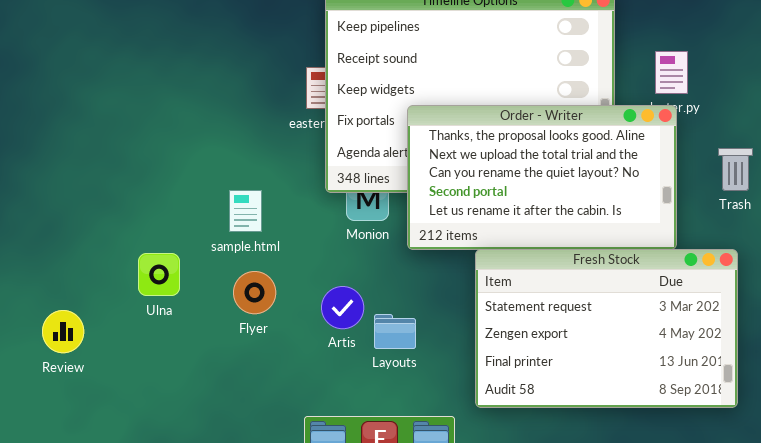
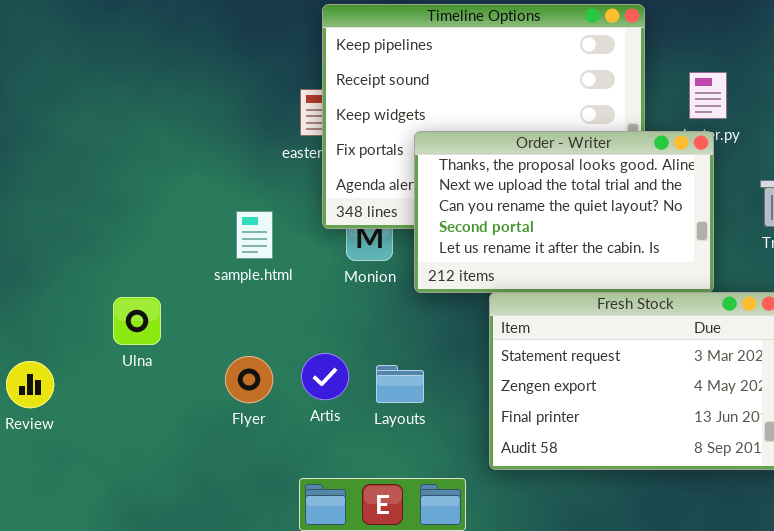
sample.html: [229,190,262,232] -> [236,211,273,259], moved
Flyer: [233,271,276,314] -> [225,356,273,403], moved
Artis: [321,286,364,329] -> [301,353,349,400], moved

